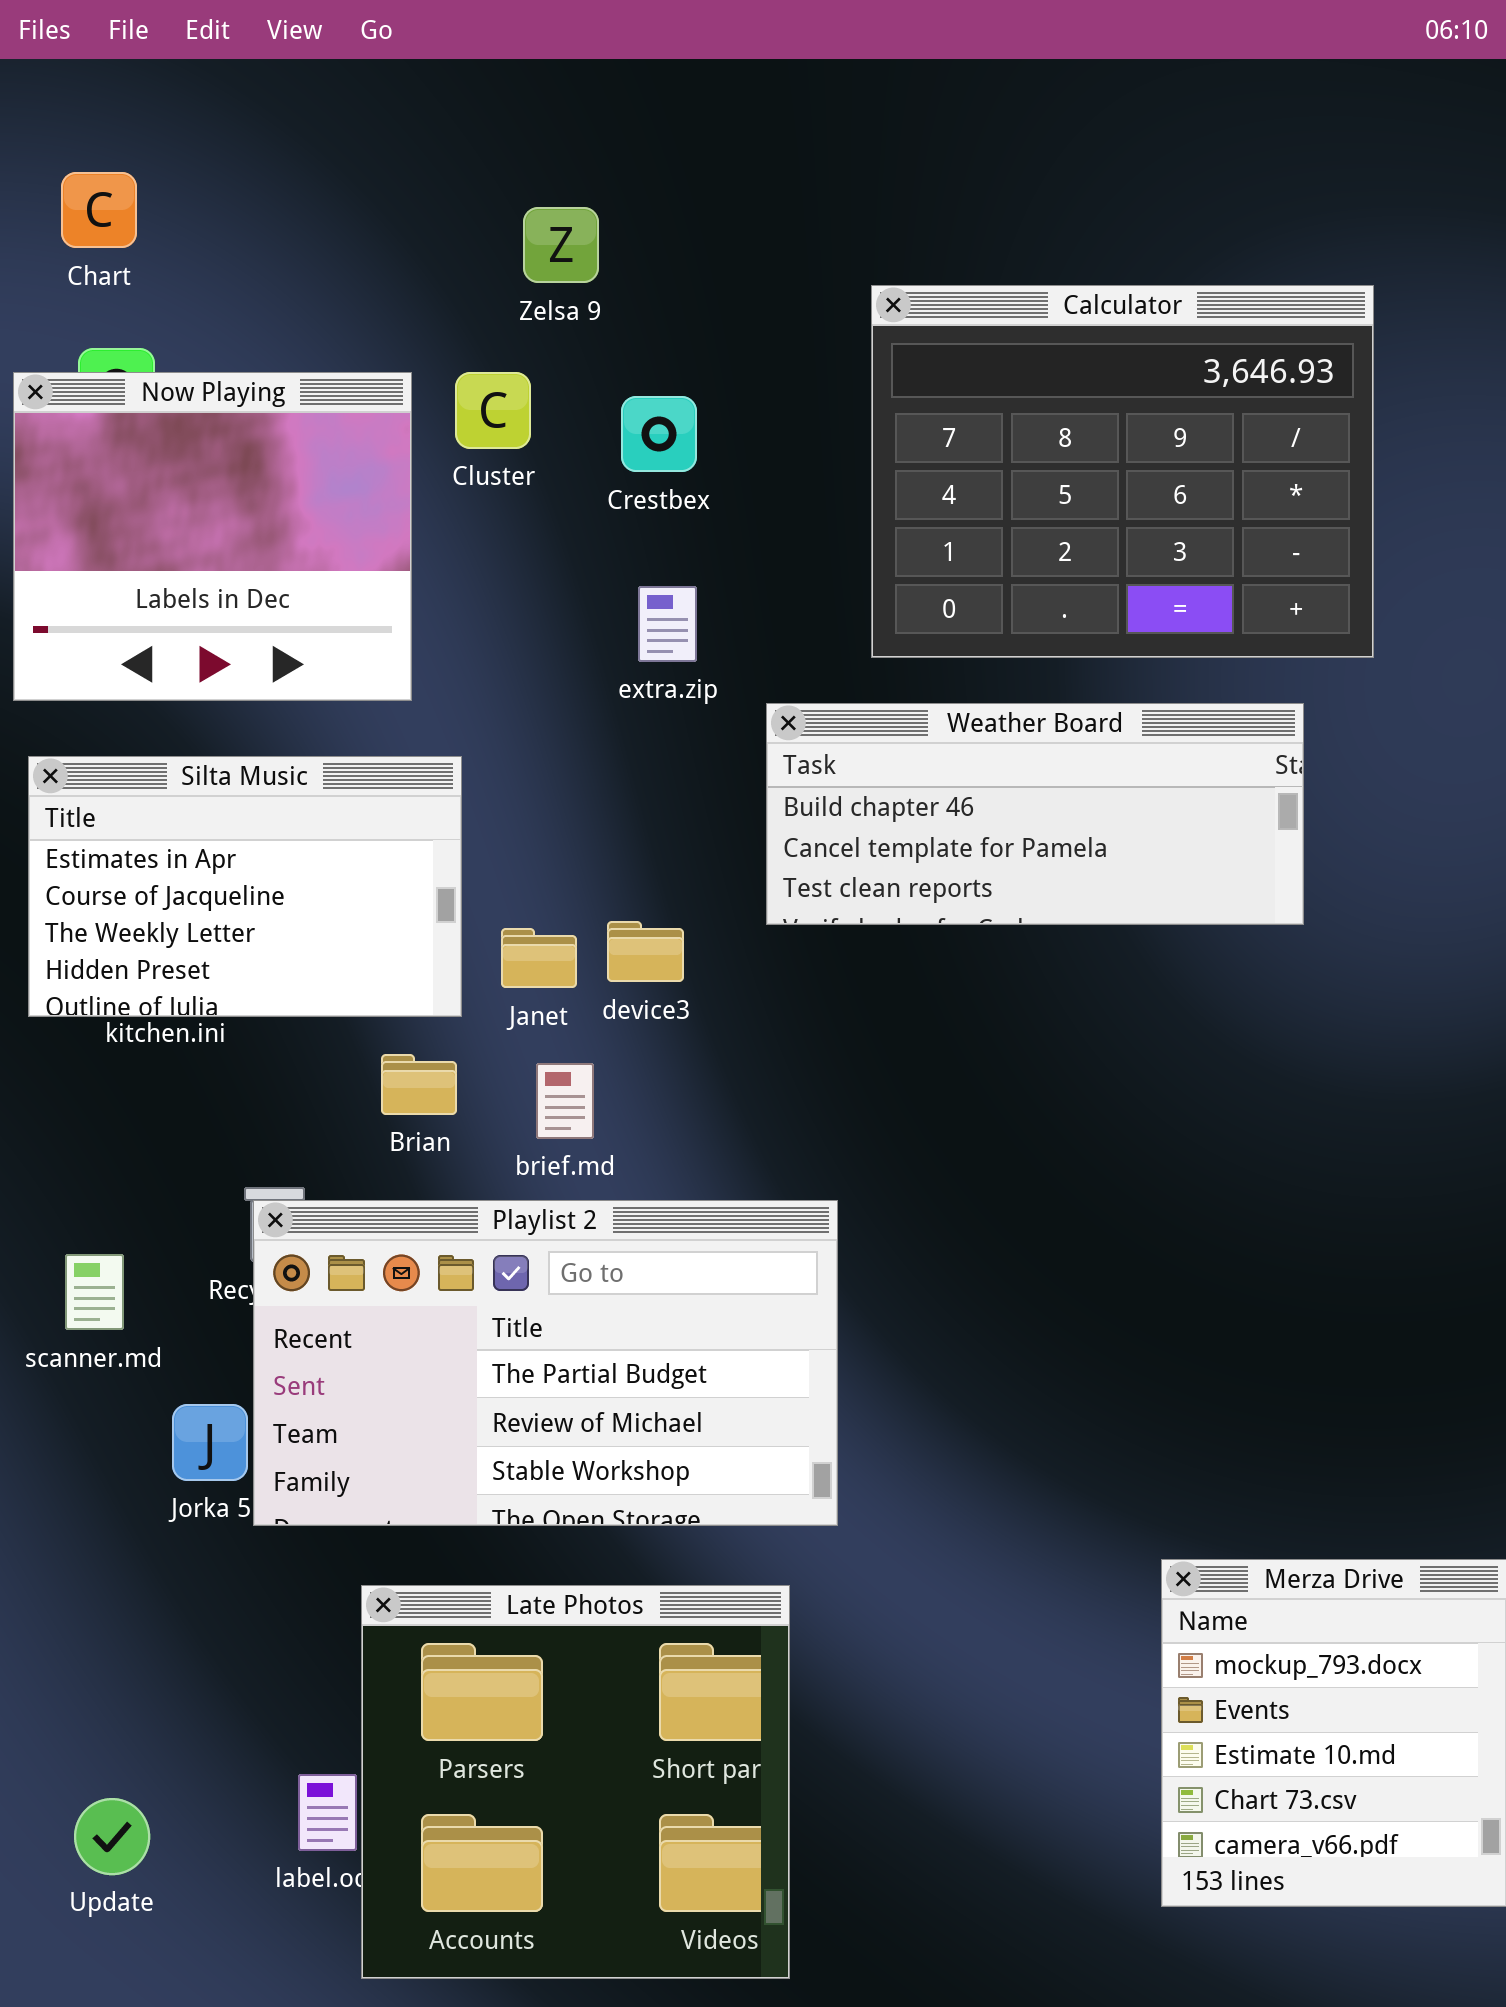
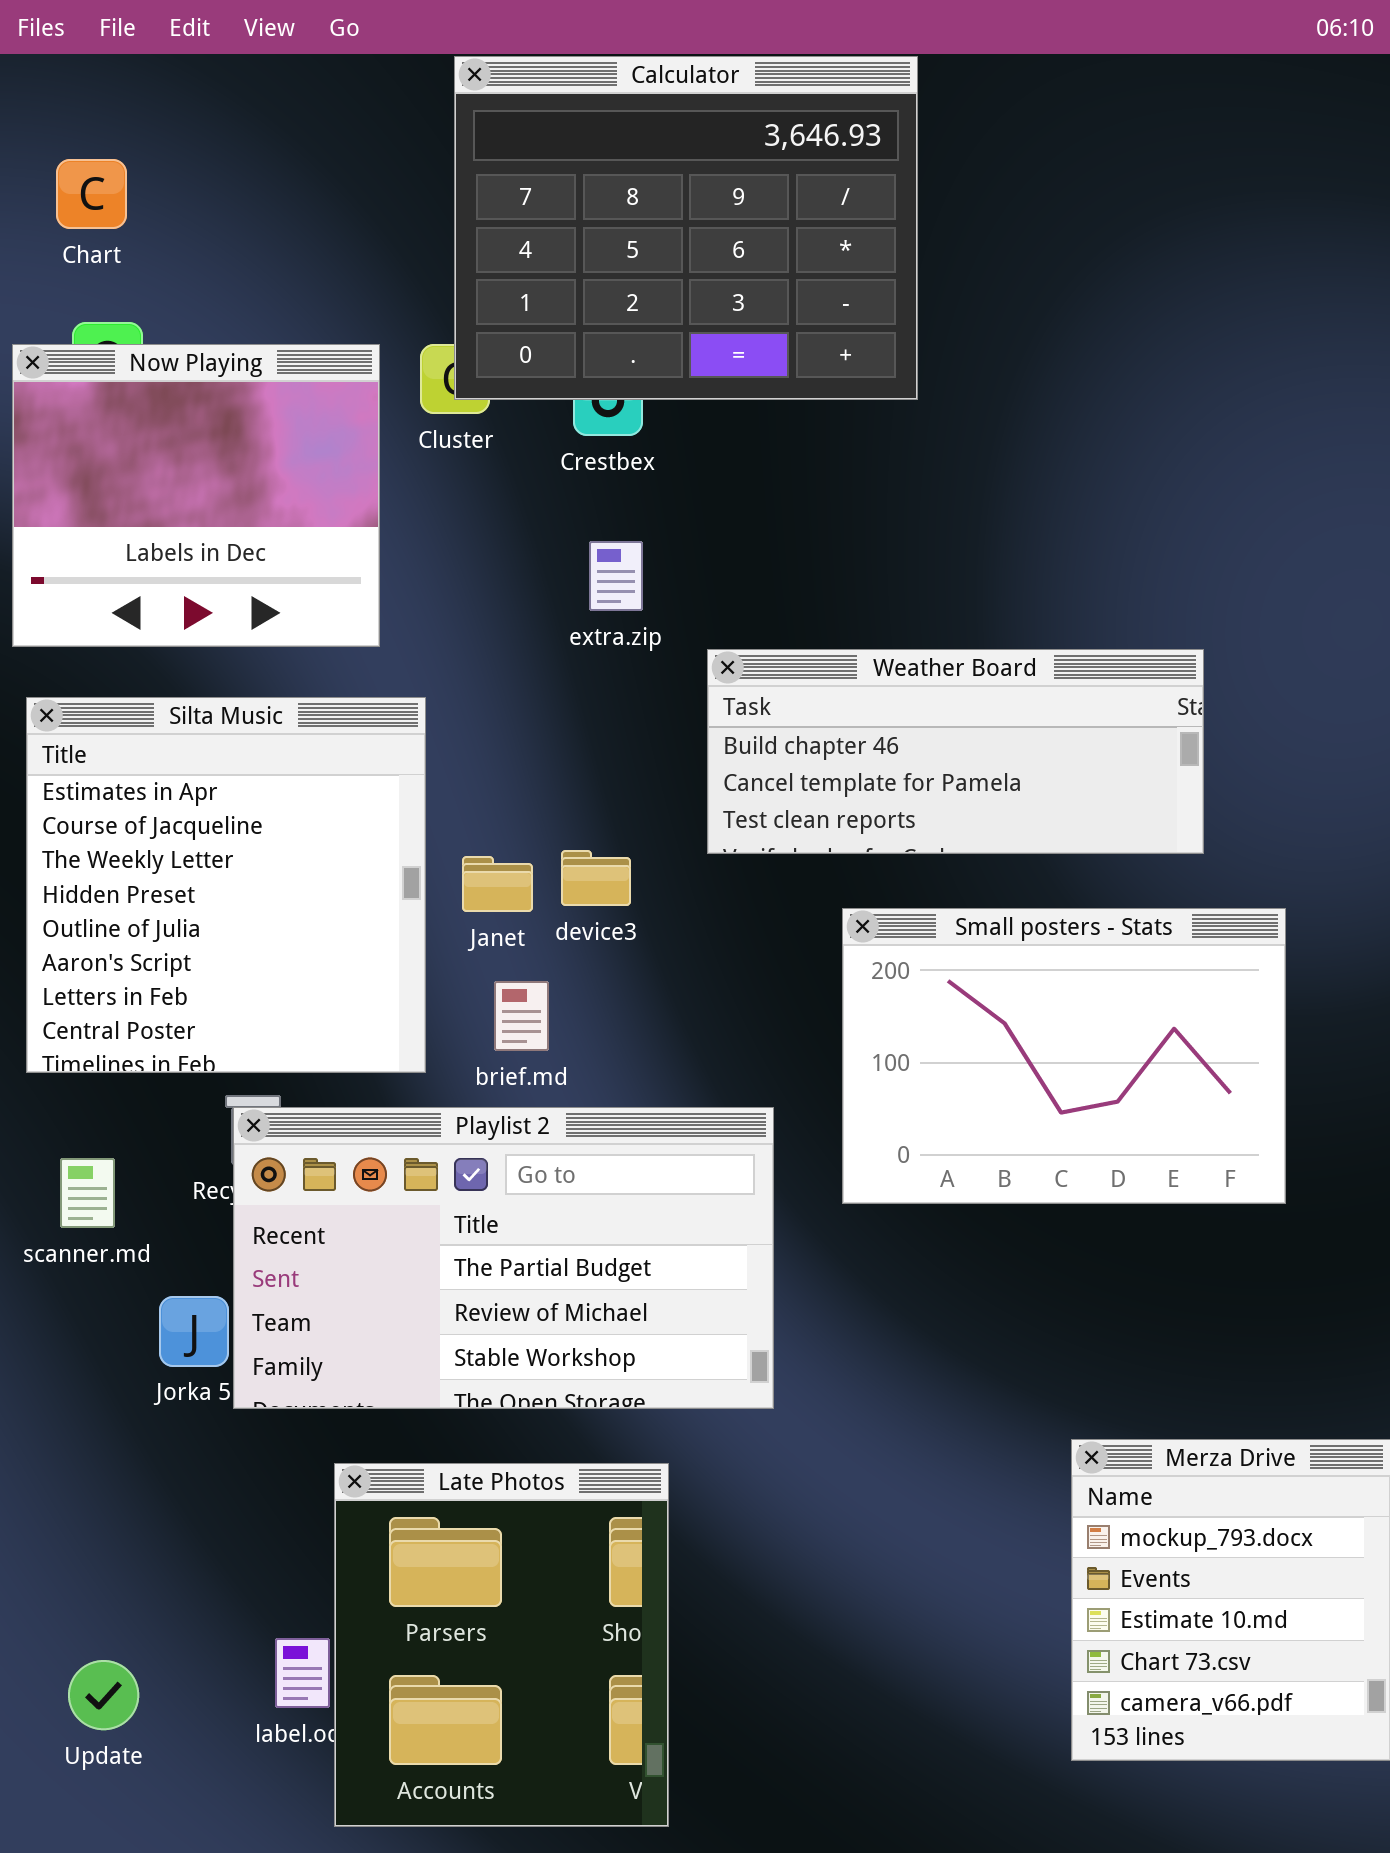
Calculator: [871,285,1374,658] -> [454,56,918,400], moved
Silta Music: [28,756,462,1017] -> [26,697,426,1073], resized
Small posters - Stats: none -> [842,908,1286,1204], opened
Late Photos: [361,1585,790,1979] -> [334,1463,669,1827], resized

